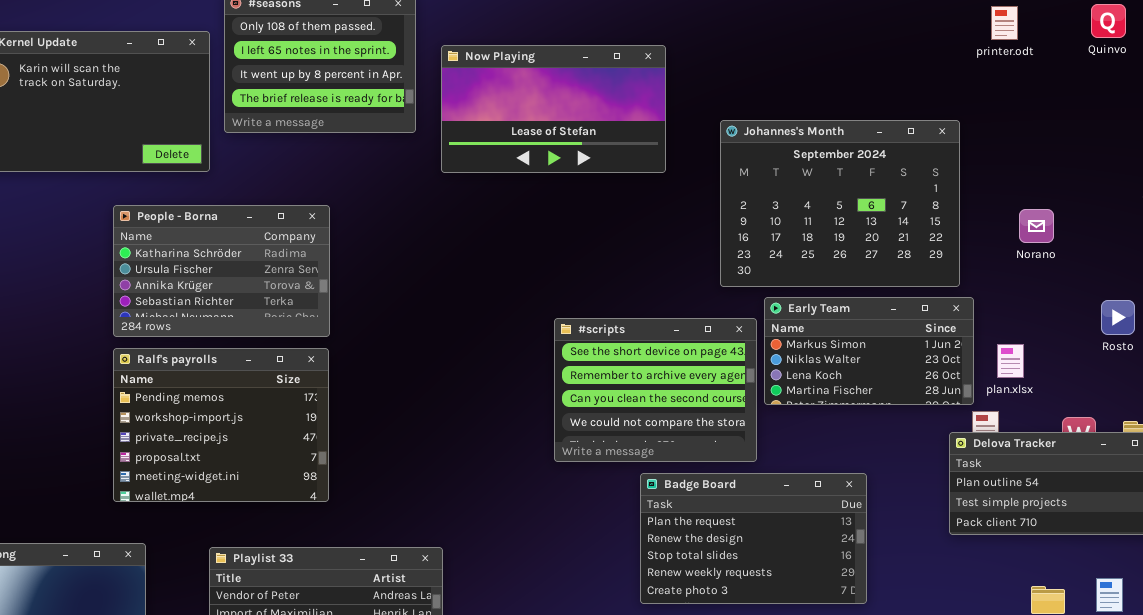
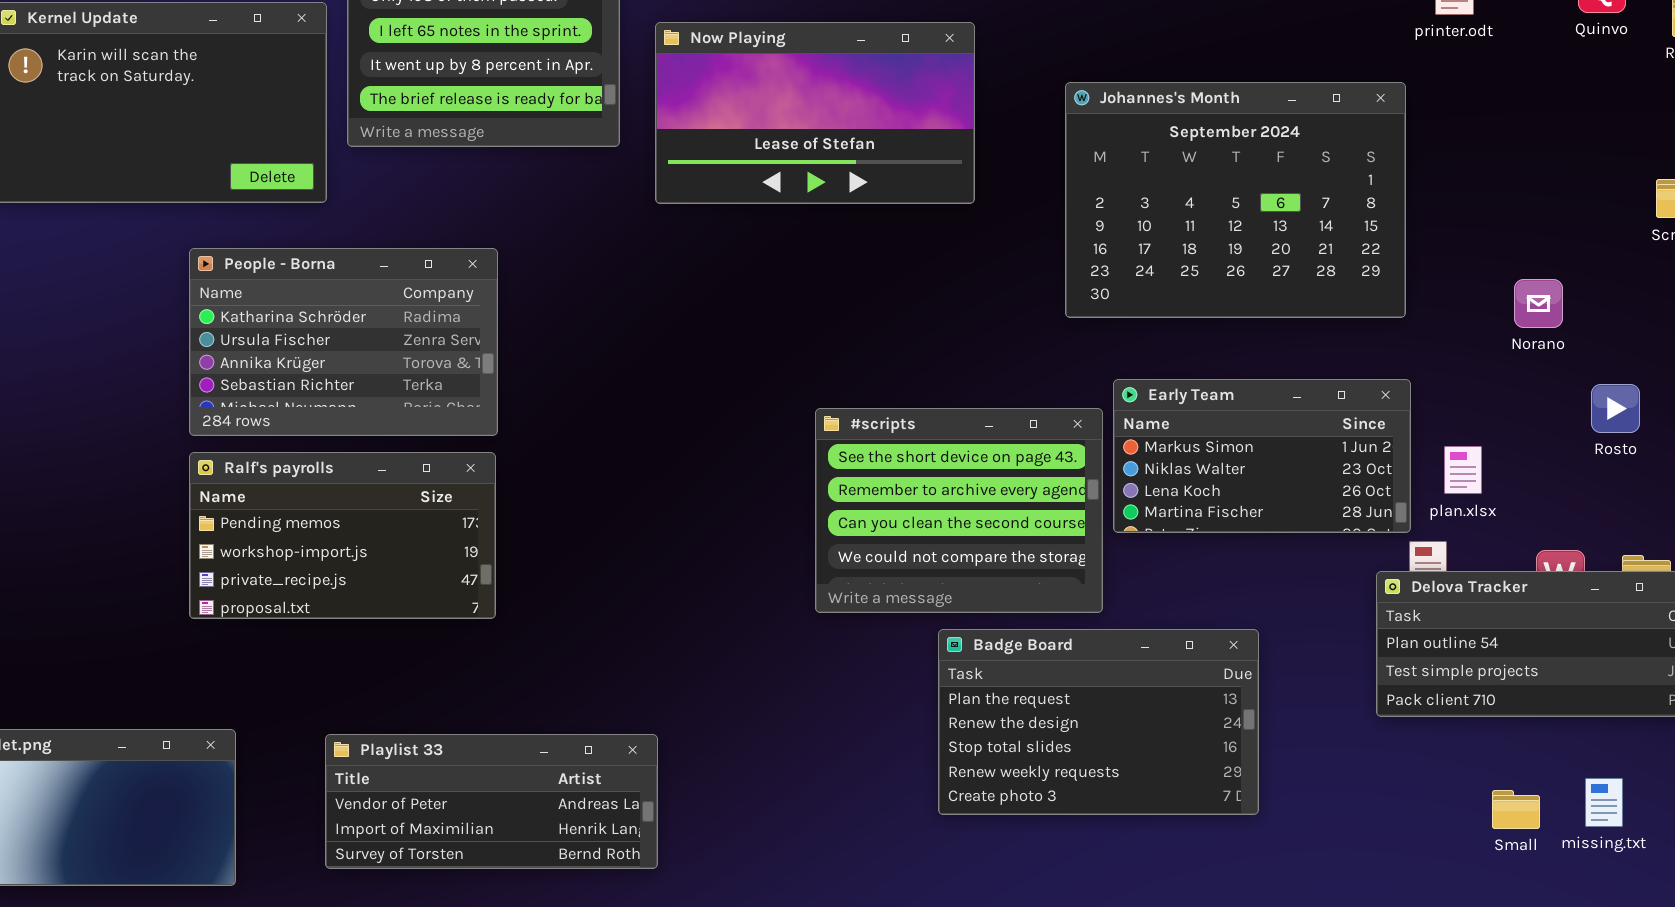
Johannes's Month: [720,120,960,287] -> [1065,82,1406,318], moved
Norano: [1019,209,1054,243] -> [1514,279,1563,328], moved
Ralf's payrolls: [113,348,329,502] -> [189,452,496,619], resized

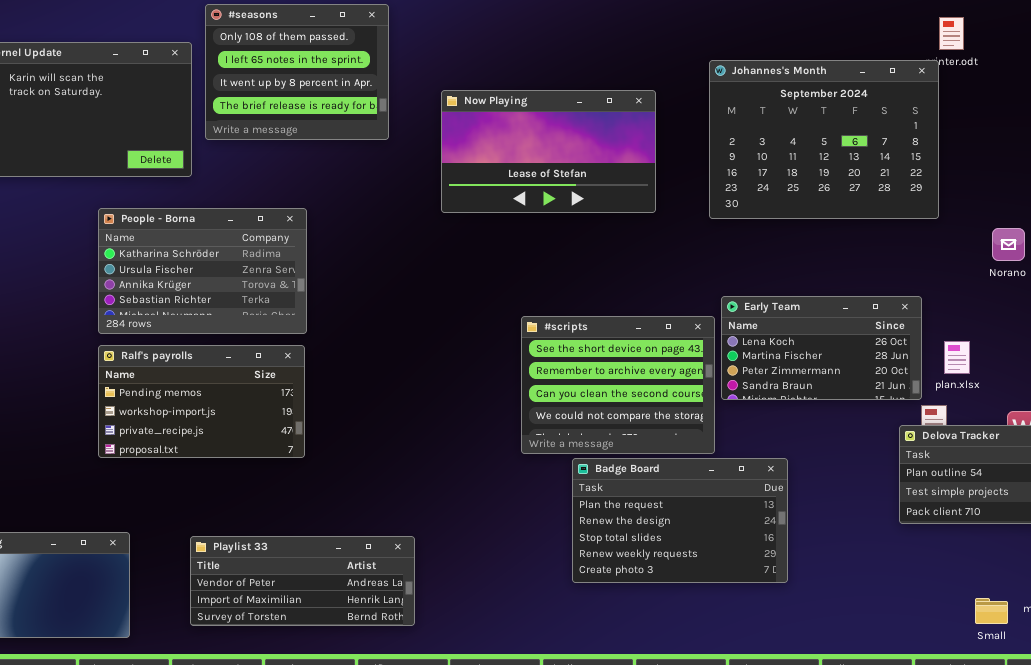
Now Playing: [655,22,975,204] -> [441,90,656,213], moved
Johannes's Month: [1065,82,1406,318] -> [709,60,939,219], moved
Early Team: [1113,379,1411,533] -> [721,296,922,400], scrolled down 2 rows
Badge Board: [938,629,1259,815] -> [572,458,788,583], moved
Small: [1492,790,1540,829] -> [975,598,1008,624], moved

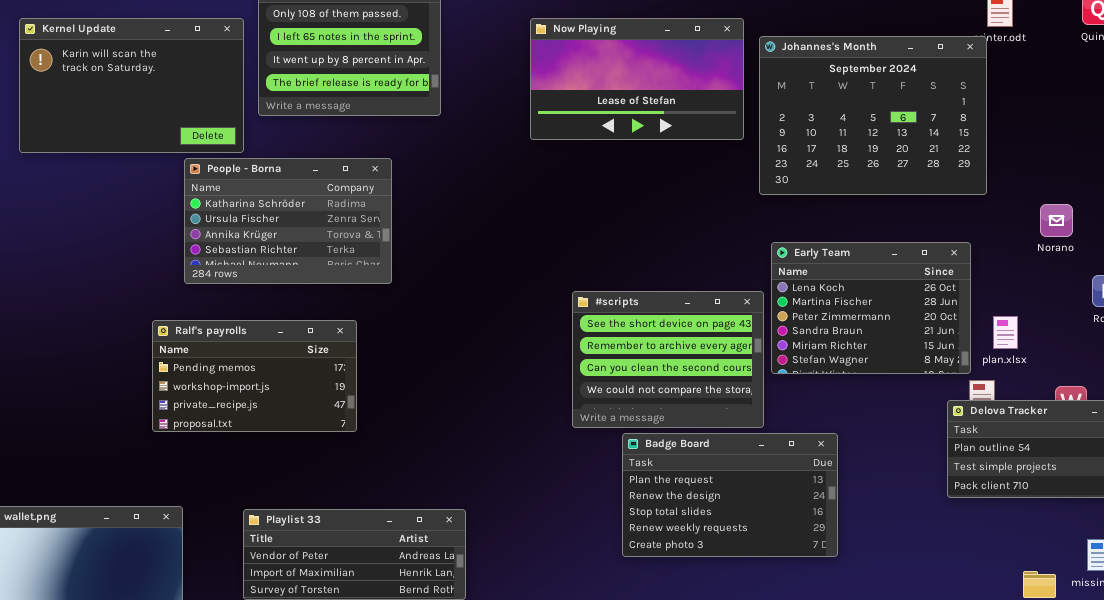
Now Playing: [441,90,656,213] -> [530,18,744,140], moved
People - Borna: [98,208,307,334] -> [184,158,392,284], moved
Early Team: [721,296,922,400] -> [771,242,971,374], resized

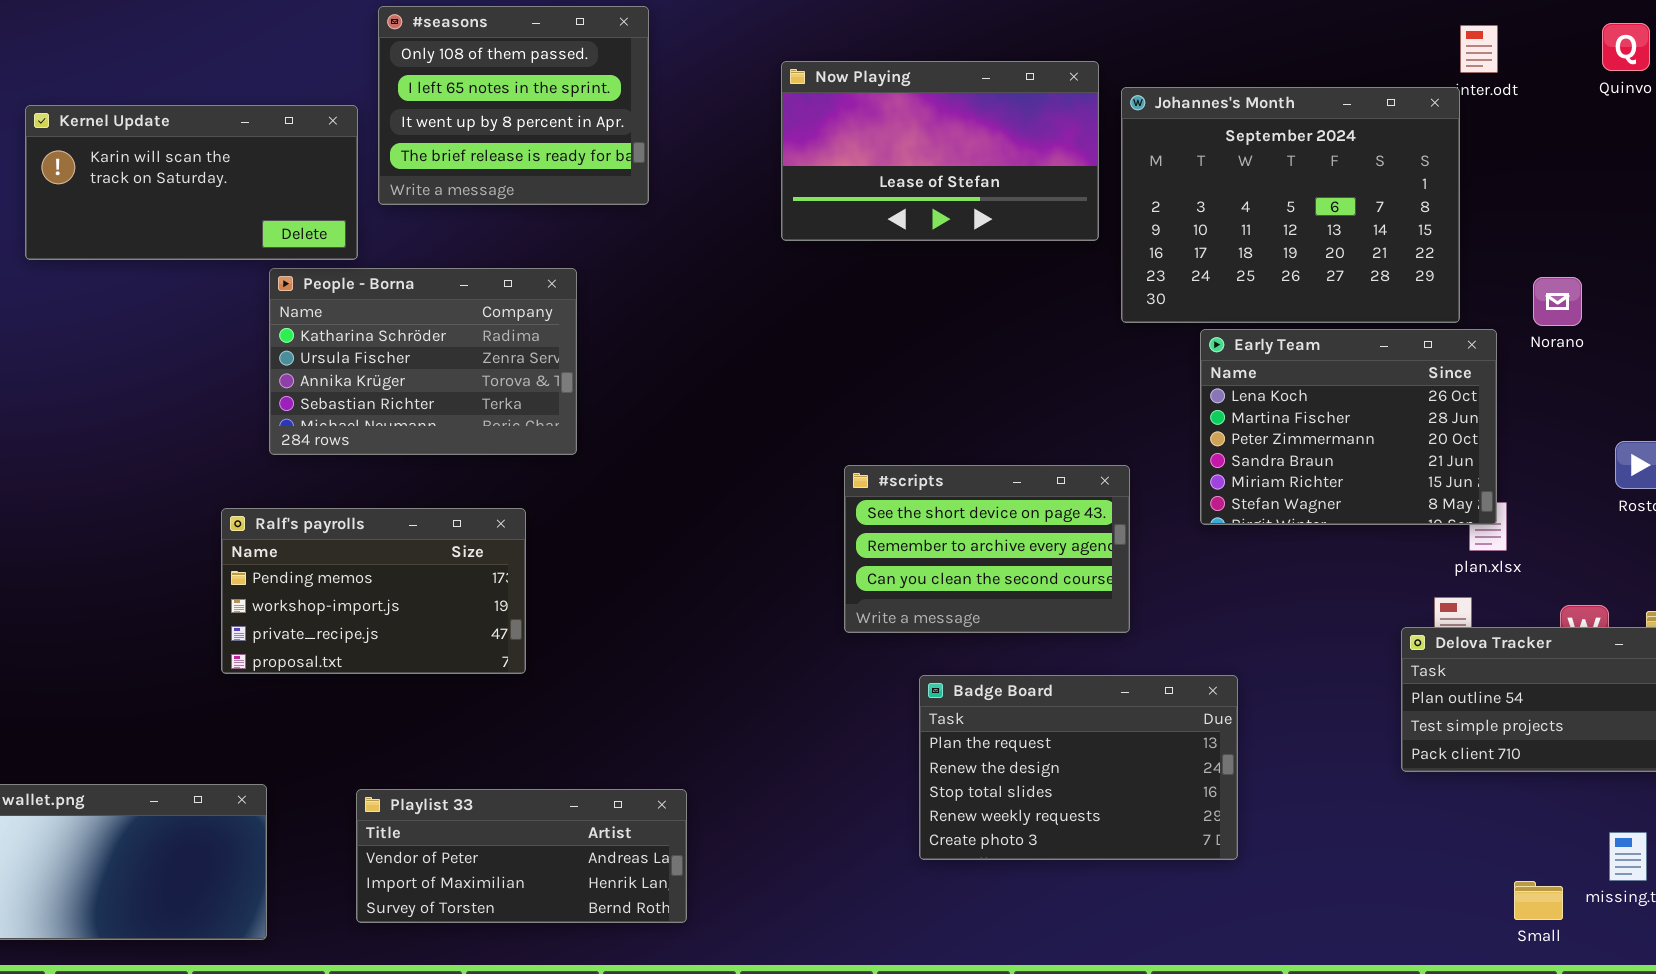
Kernel Update: [19,18,244,153] -> [25,105,358,260], resized
Norano: [1040,204,1073,237] -> [1533,277,1582,326], moved
Early Team: [771,242,971,374] -> [1200,329,1497,525], moved
#scripts: [572,291,764,428] -> [844,465,1130,633], resized

